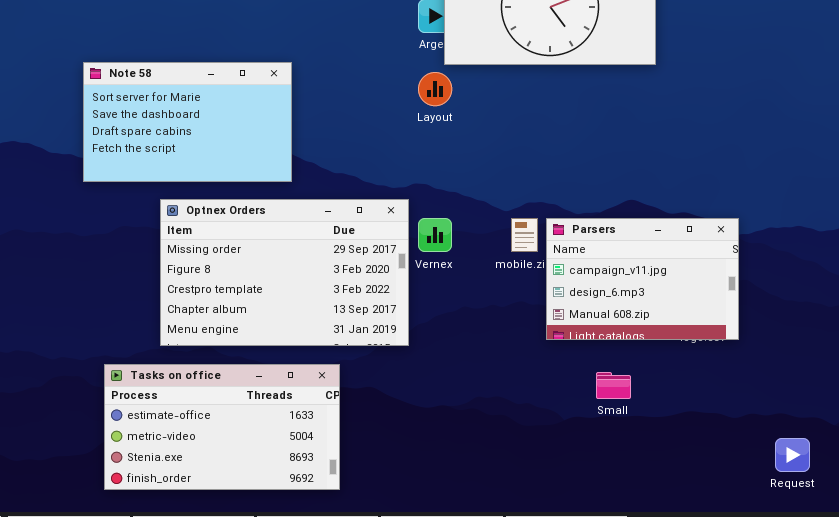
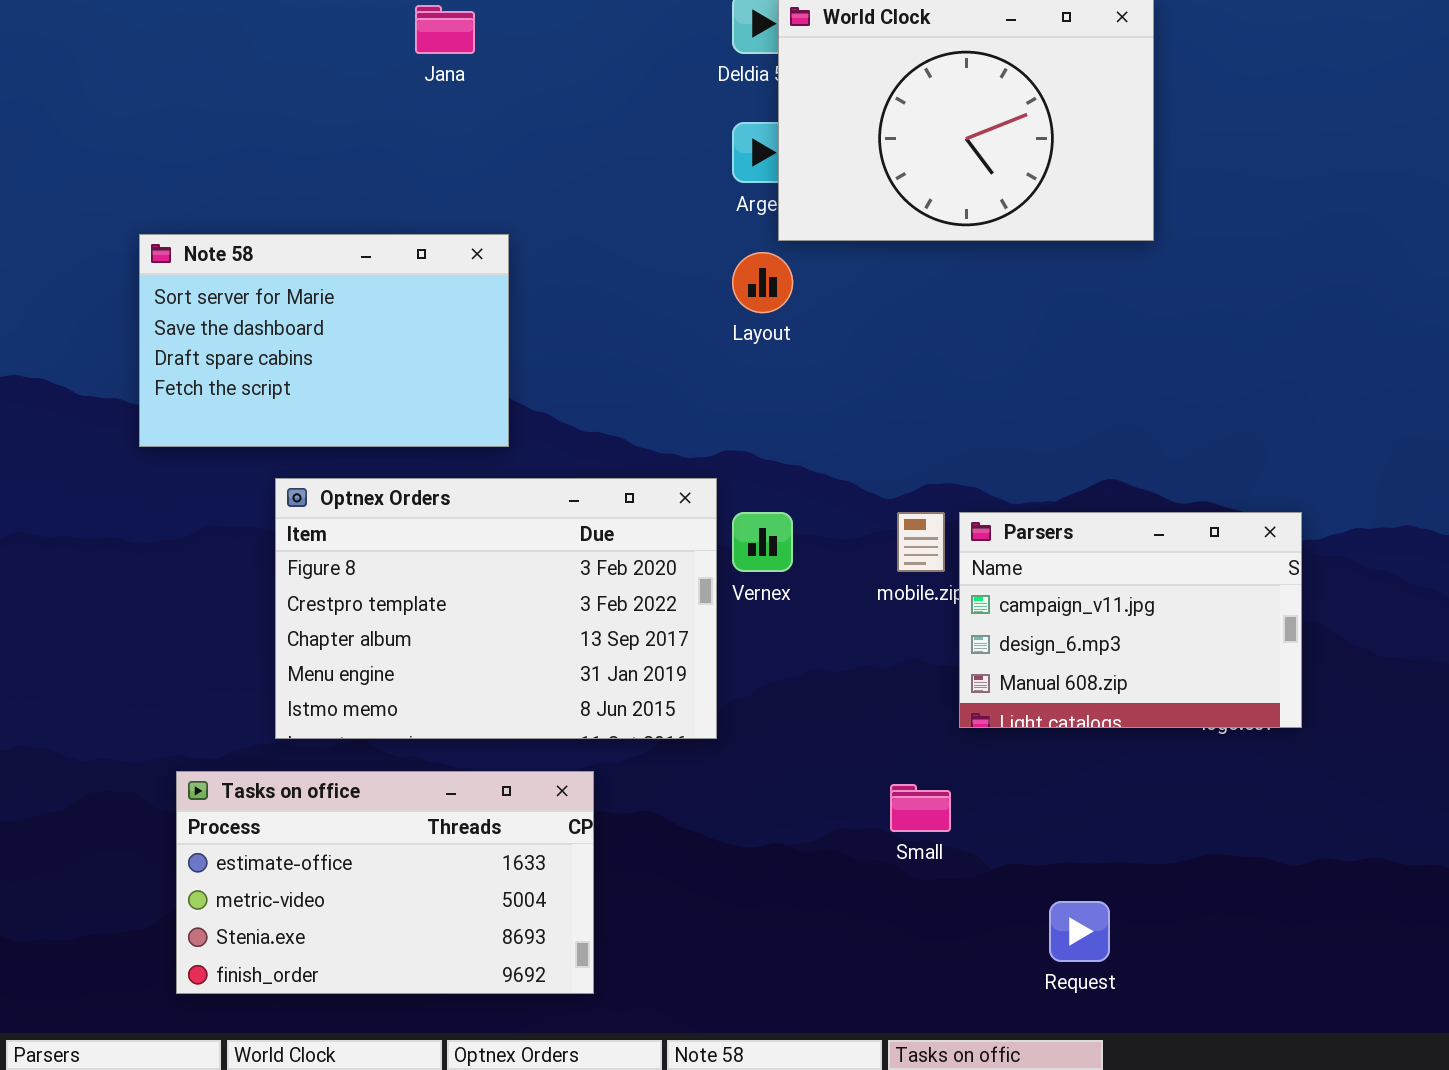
Optnex Orders: [160,199,409,346] -> [275,478,717,739], scrolled down 1 row
Small: [596,372,631,399] -> [890,784,951,832], moved
Request: [775,438,810,472] -> [1049,901,1110,962], moved

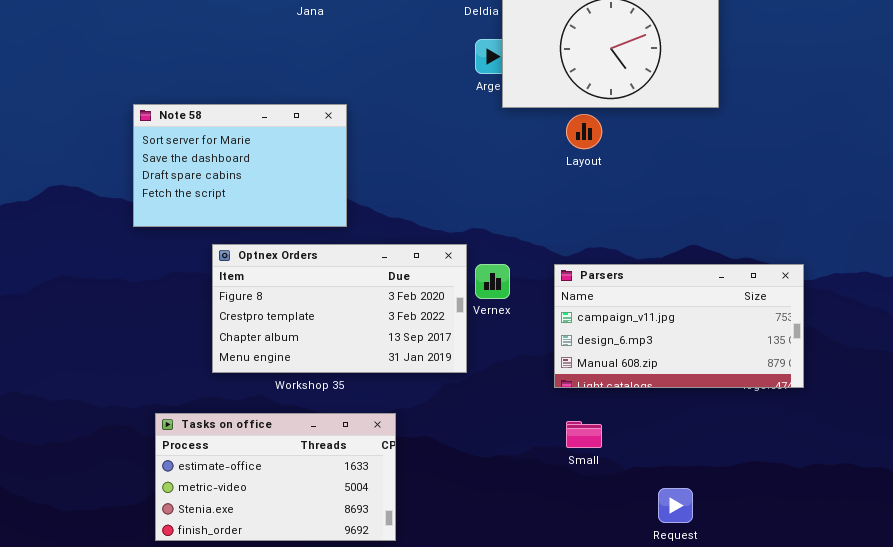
Layout: [732,252,793,313] -> [566,114,602,149], moved
Optnex Orders: [275,478,717,739] -> [212,244,467,373], resized
Parsers: [959,512,1302,728] -> [554,264,804,388], resized

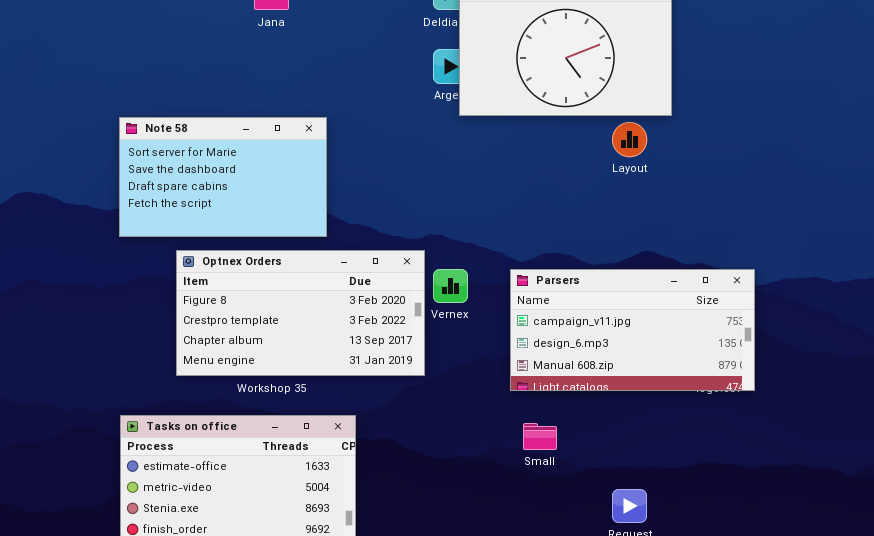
Note 58: [133,104,347,227] -> [119,117,327,237], moved
Layout: [566,114,602,149] -> [612,122,647,157], moved

